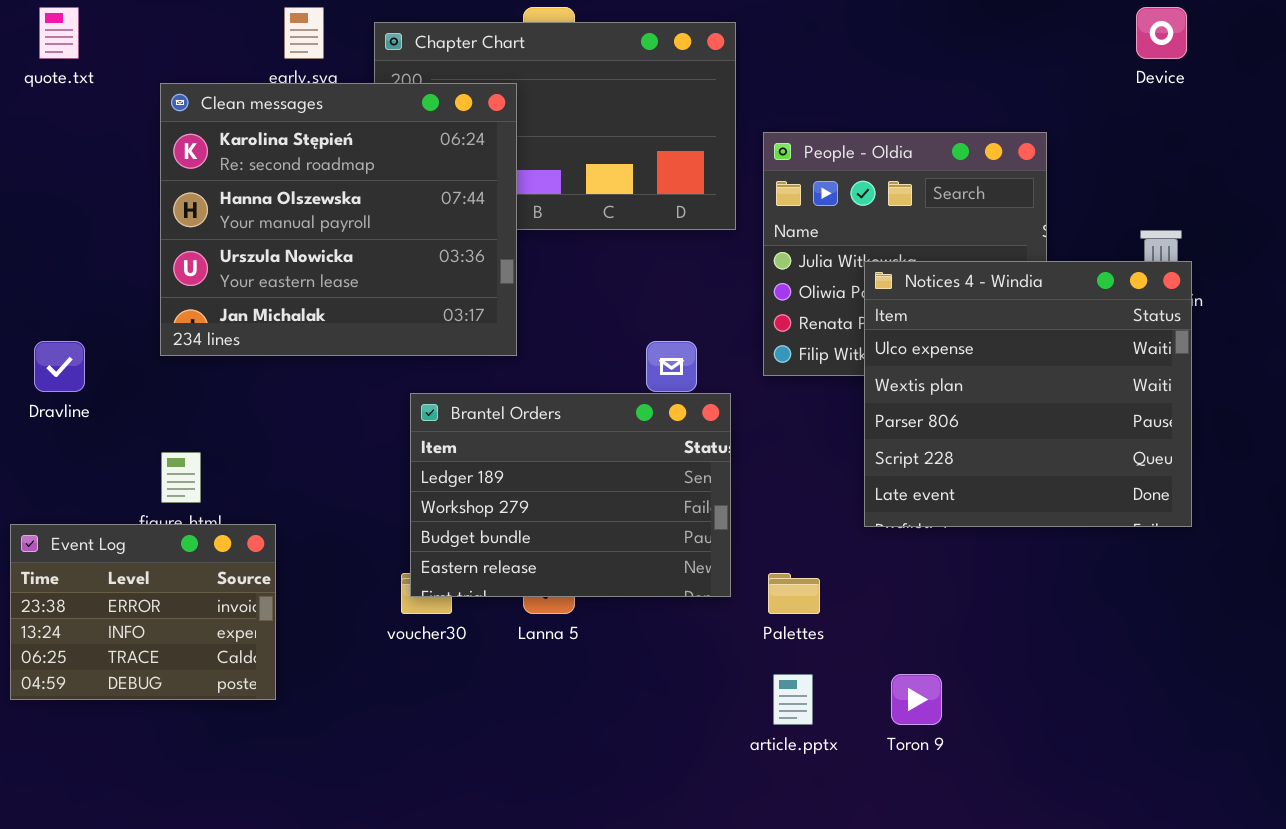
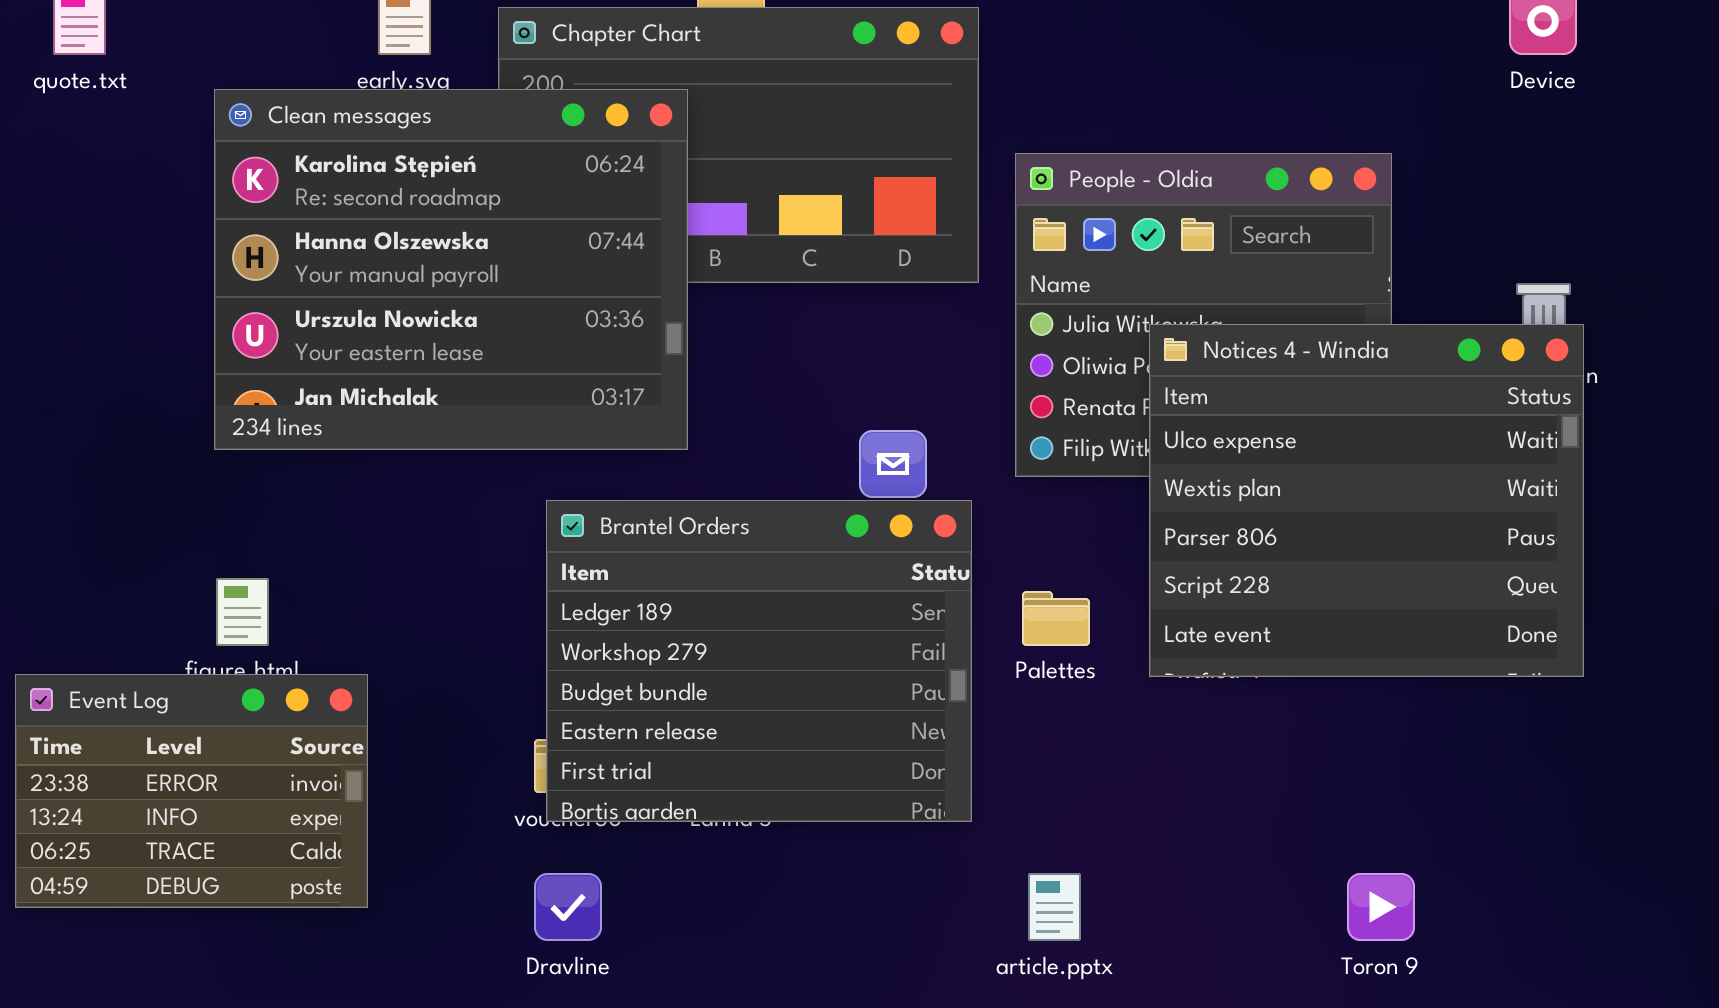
Dravline: [34,341,85,392] -> [534,873,602,941], moved
Brantel Orders: [410,393,731,597] -> [546,500,972,822], resized
Palettes: [768,573,820,614] -> [1022,591,1090,646], moved
Toron 9: [891,674,942,725] -> [1347,873,1415,941], moved

